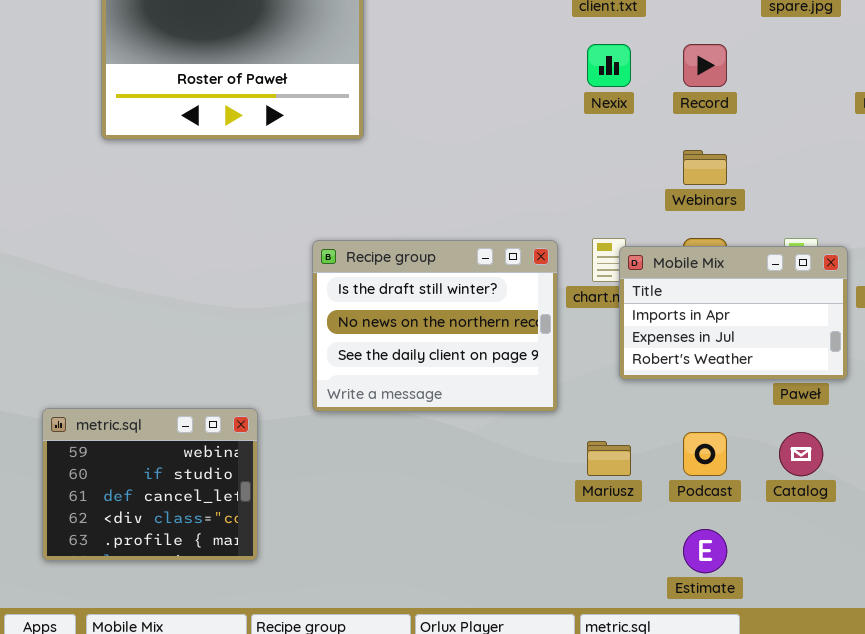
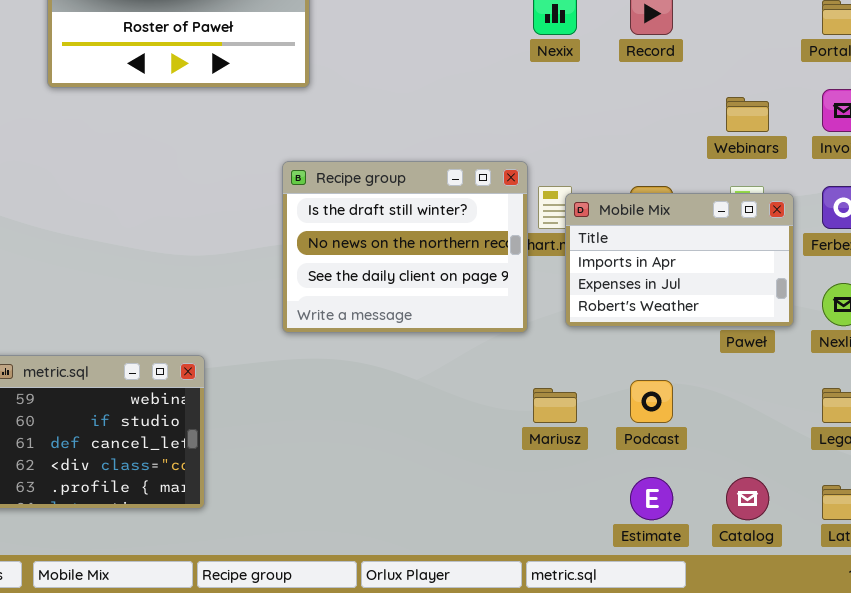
Webinars: [683,150,727,185] -> [726,97,769,132], moved
Recipe group: [312,240,558,412] -> [282,161,528,333], moved
Catalog: [779,432,823,476] -> [726,477,769,520], moved

